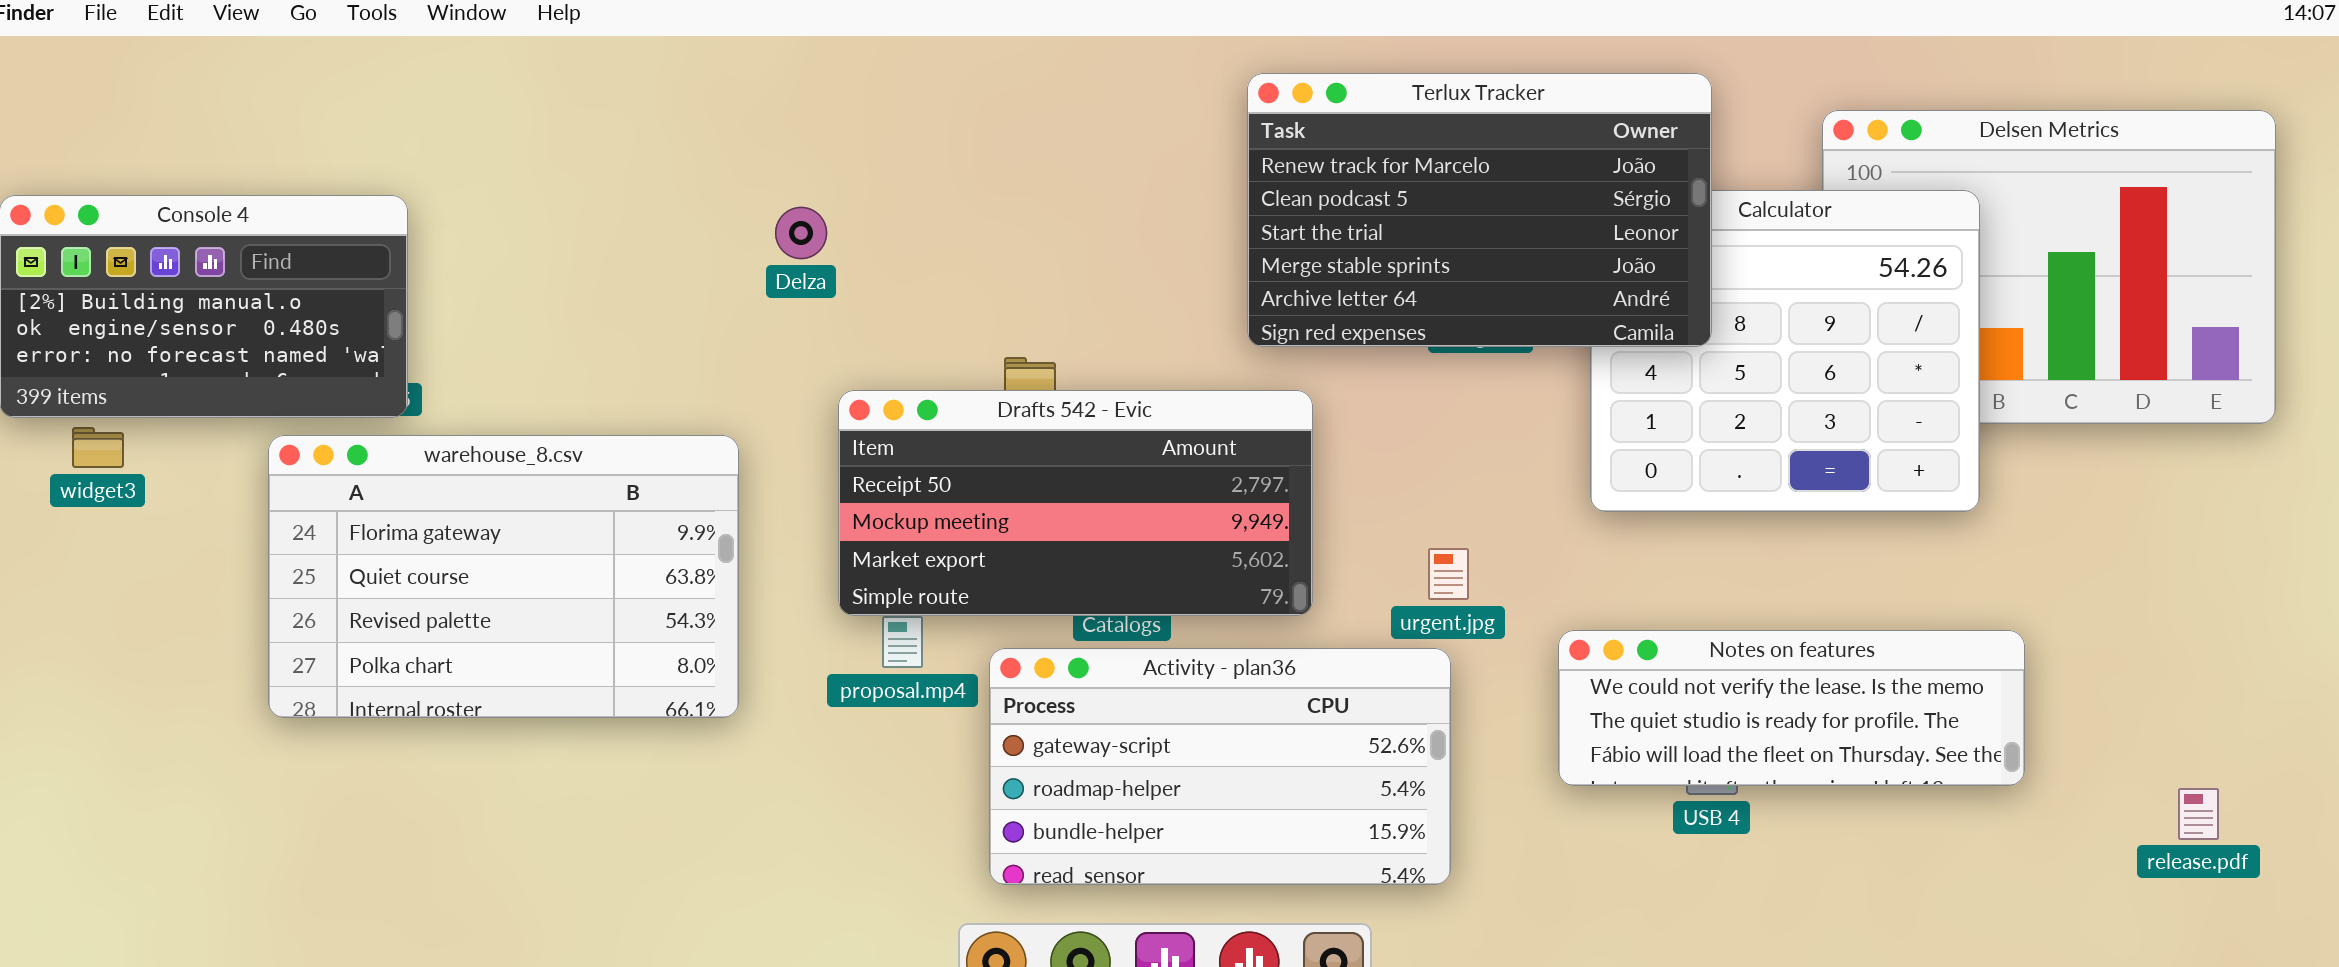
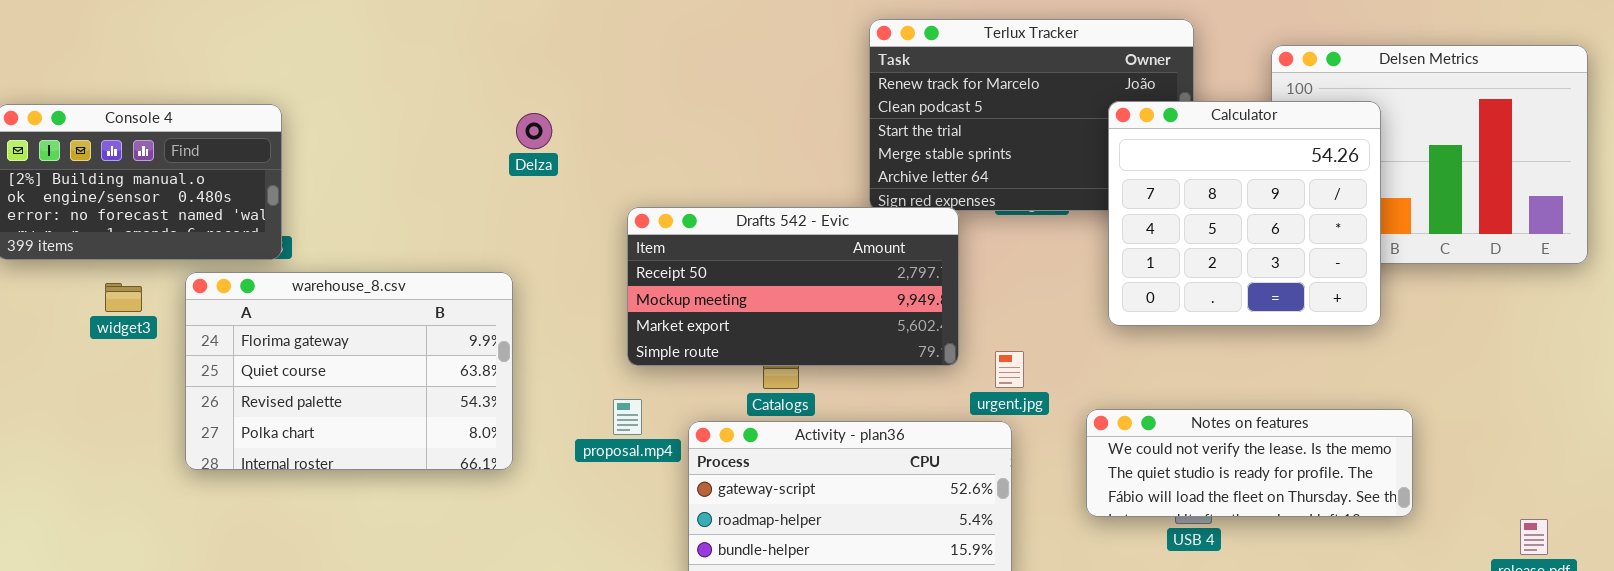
Calculator: [1590,190,1980,512] -> [1108,101,1381,326], raised
Delza: [775,207,827,259] -> [516,113,552,149], moved
Drafts 542 - Evic: [838,390,1313,616] -> [627,207,959,366], moved
widget3: [72,427,124,468] -> [105,283,142,312], moved

